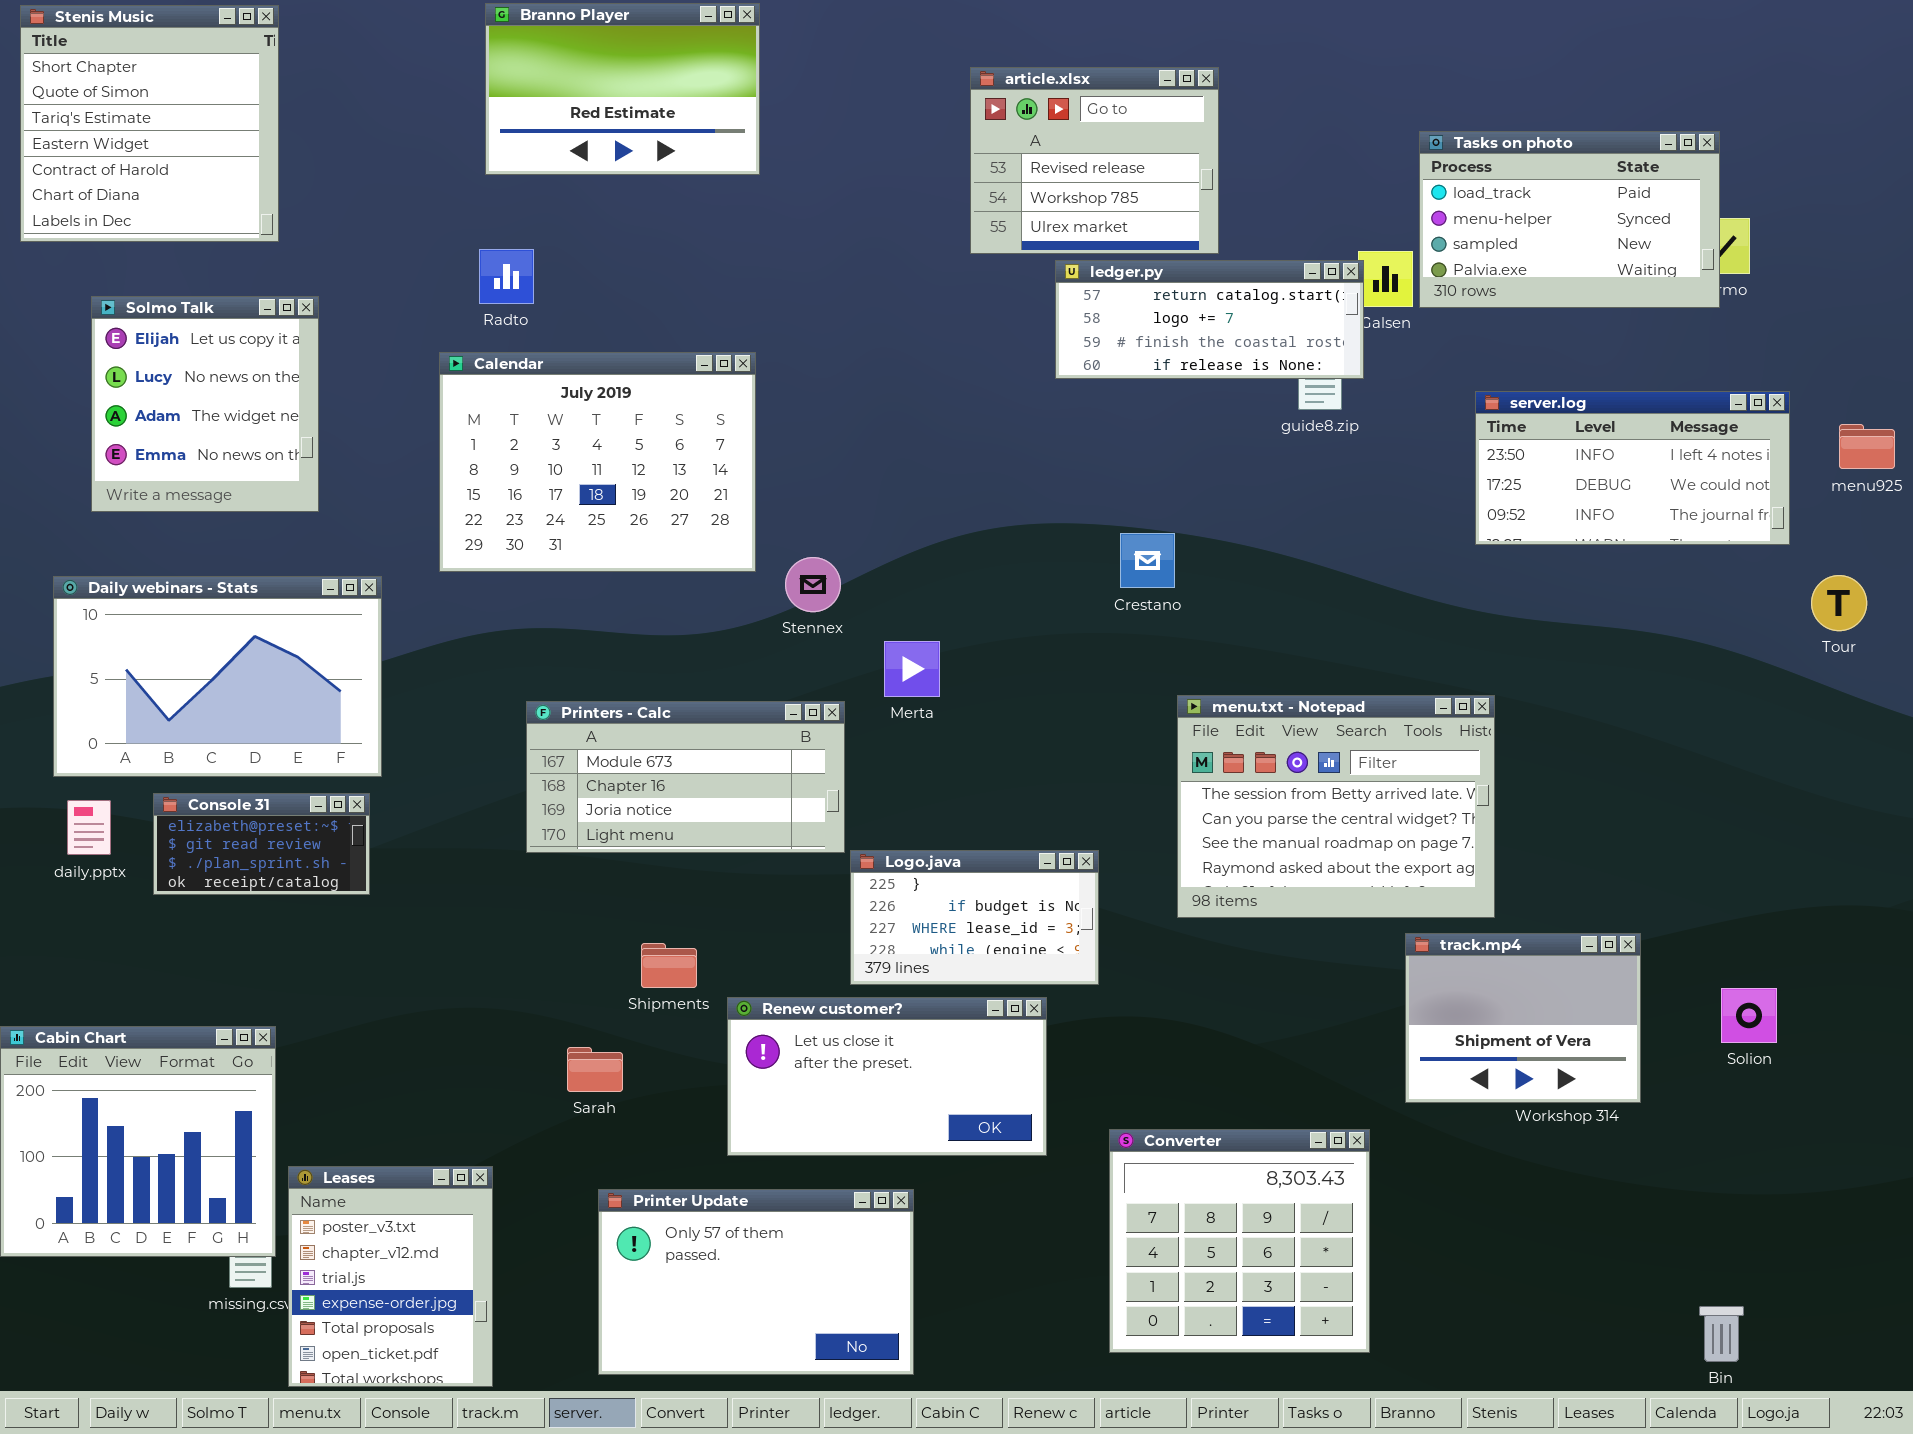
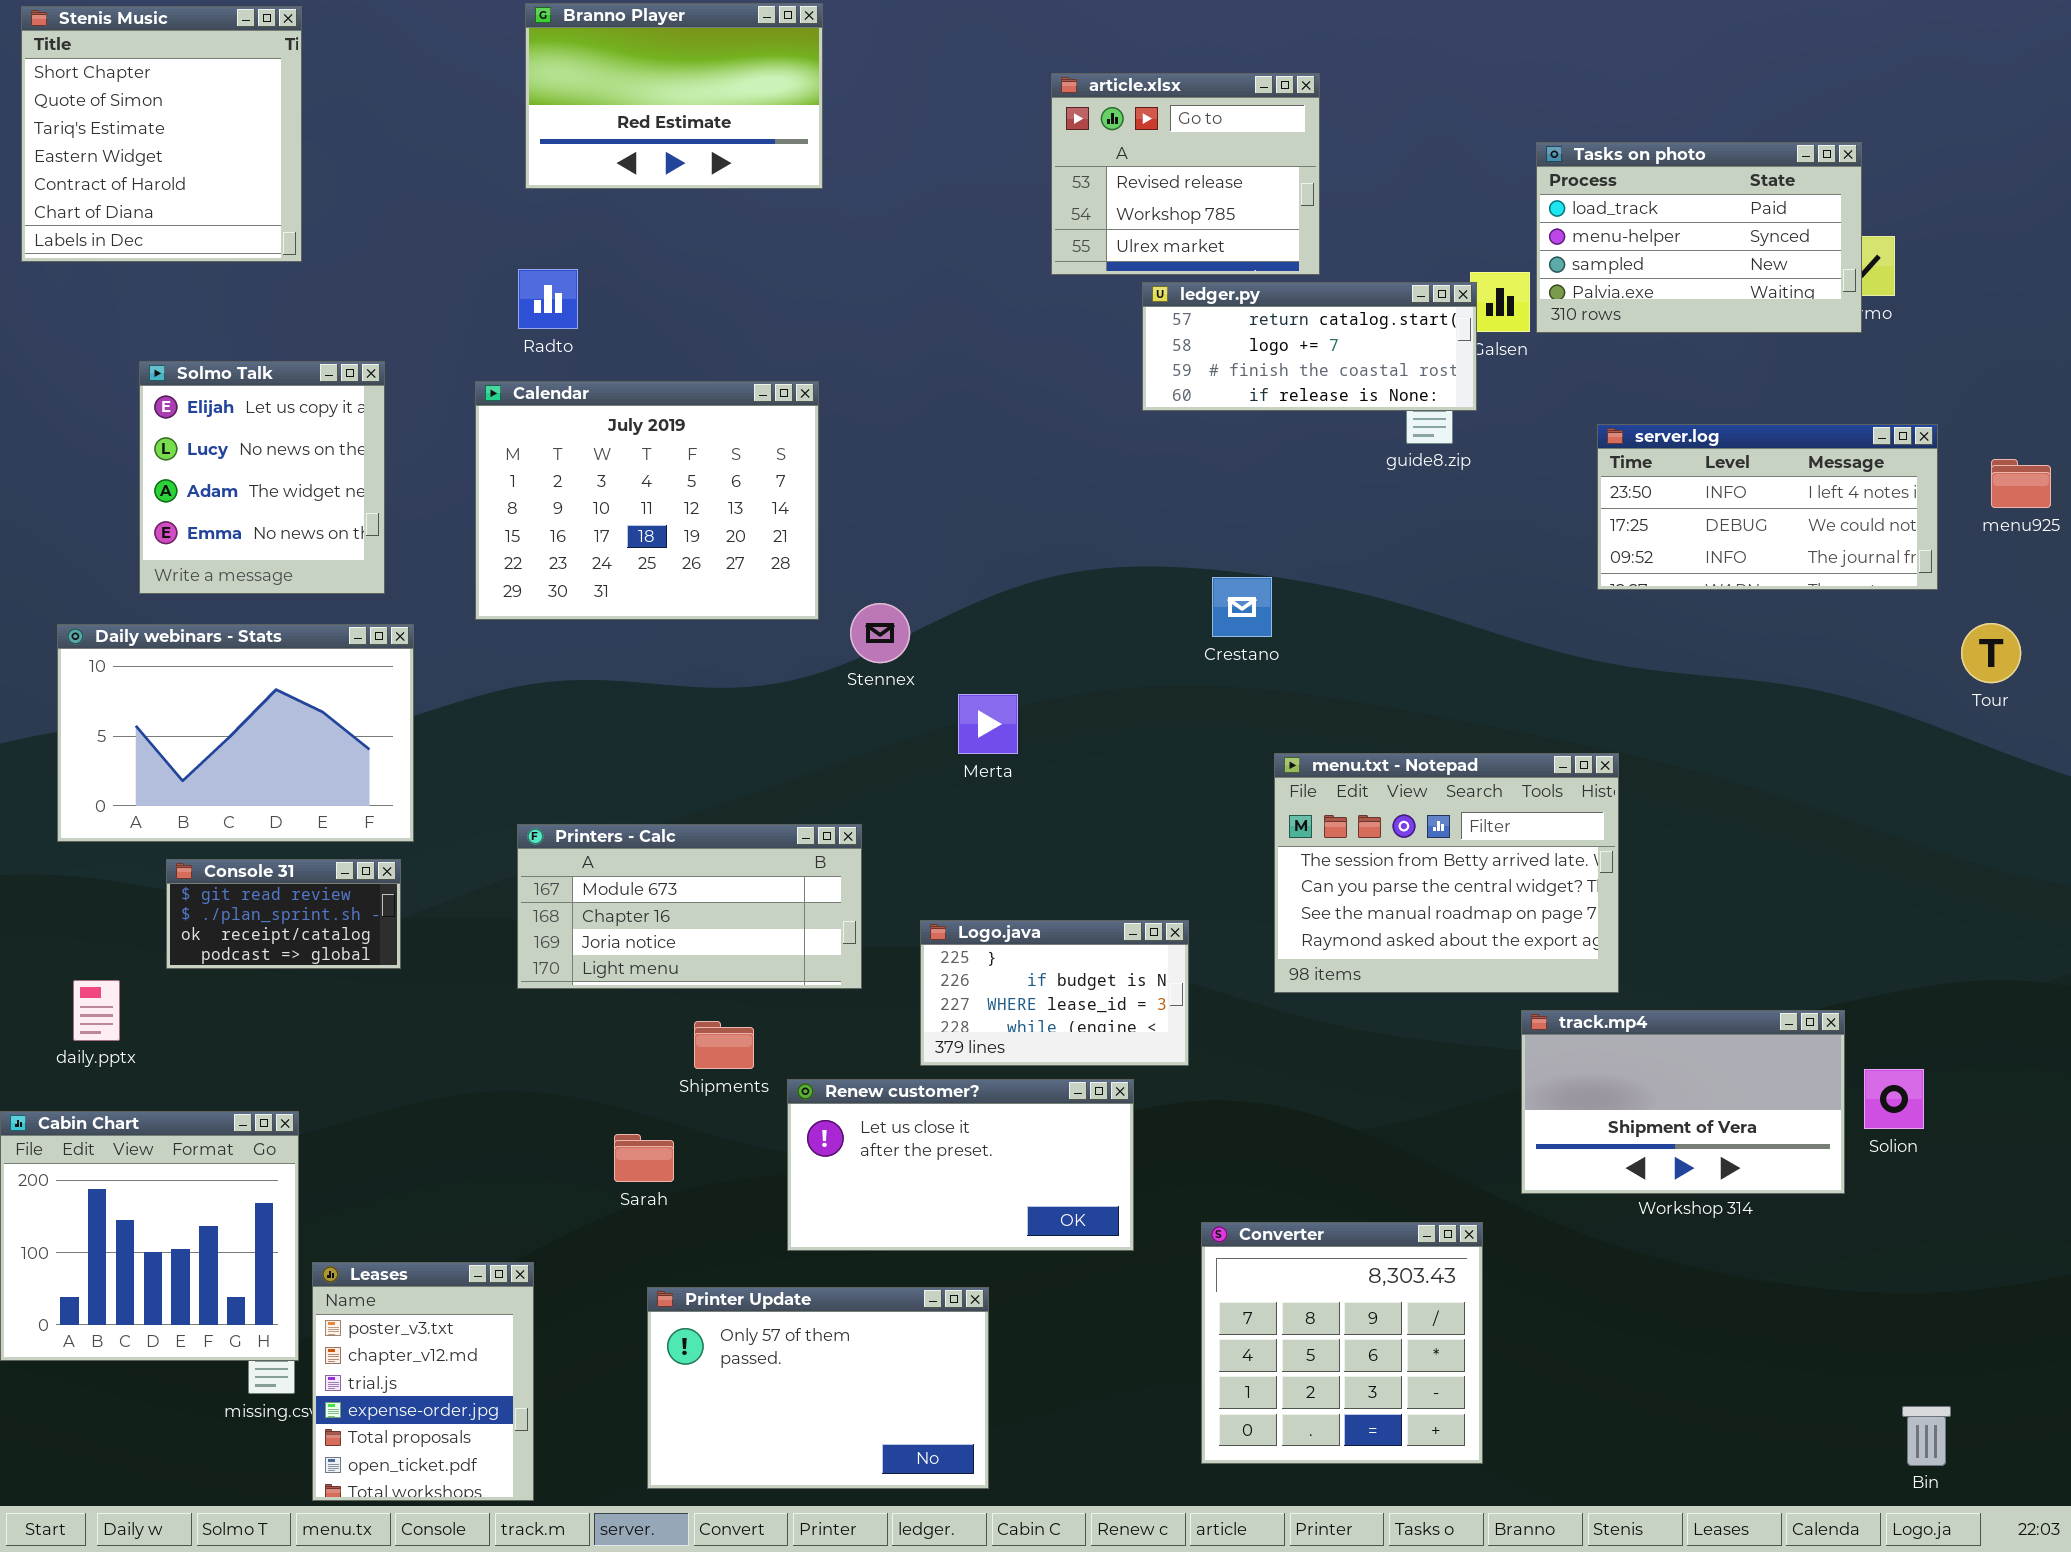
Solmo Talk: [91,296,319,512] -> [139,361,385,594], moved
Printers - Calc: [526,701,845,853] -> [517,824,862,989], moved
Console 31: [153,793,370,895] -> [166,859,401,969], scrolled down 1 row
daily.pptx: [67,800,111,855] -> [73,980,120,1041], moved
track.mp4: [1405,933,1641,1103] -> [1521,1010,1845,1194], resized
Bin: [1699,1306,1744,1362] -> [1902,1406,1951,1466], moved

